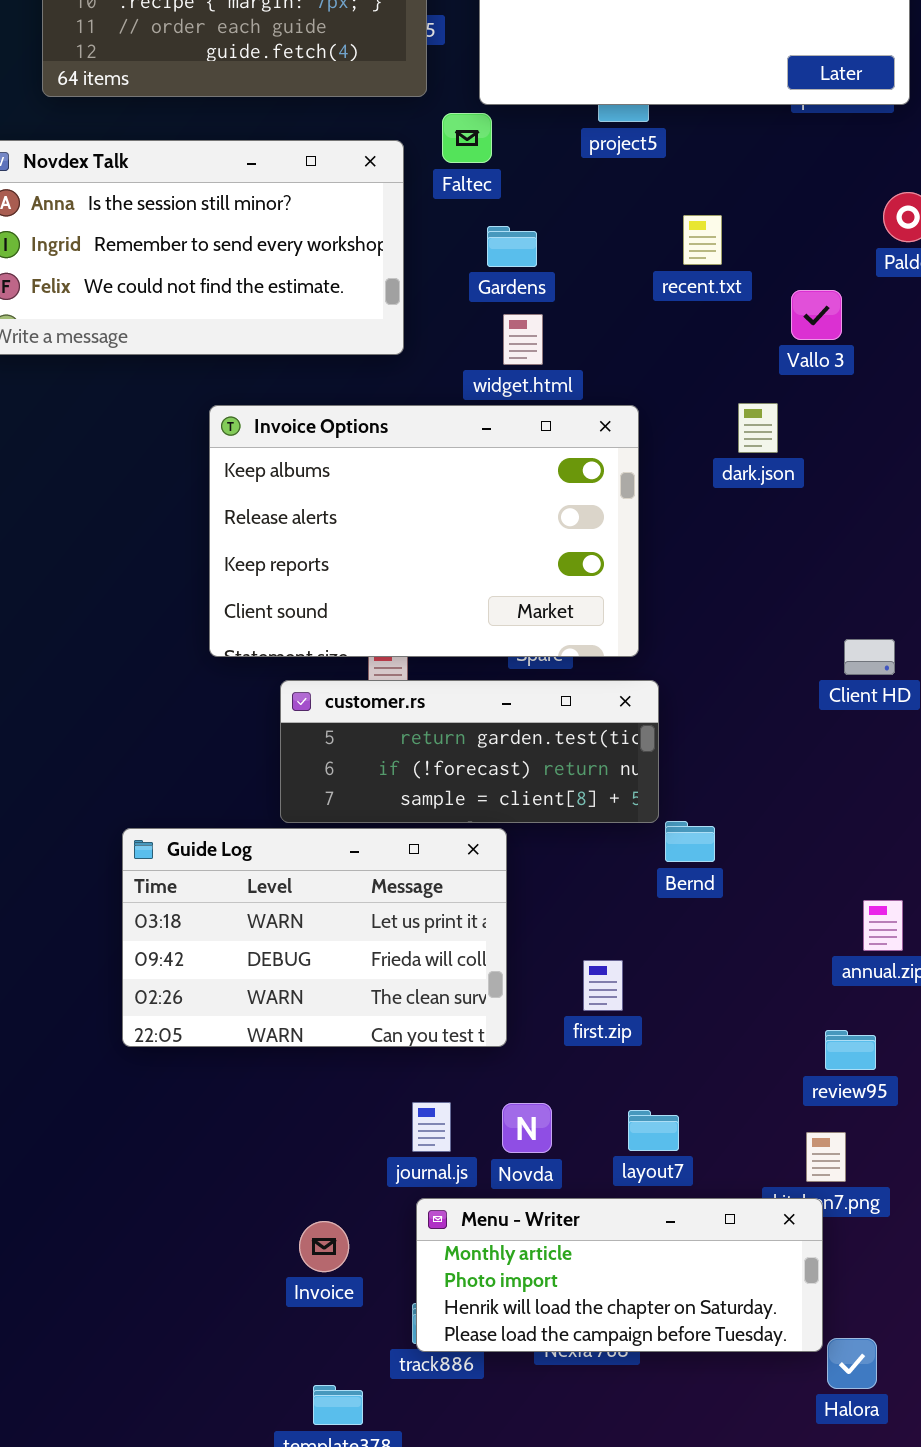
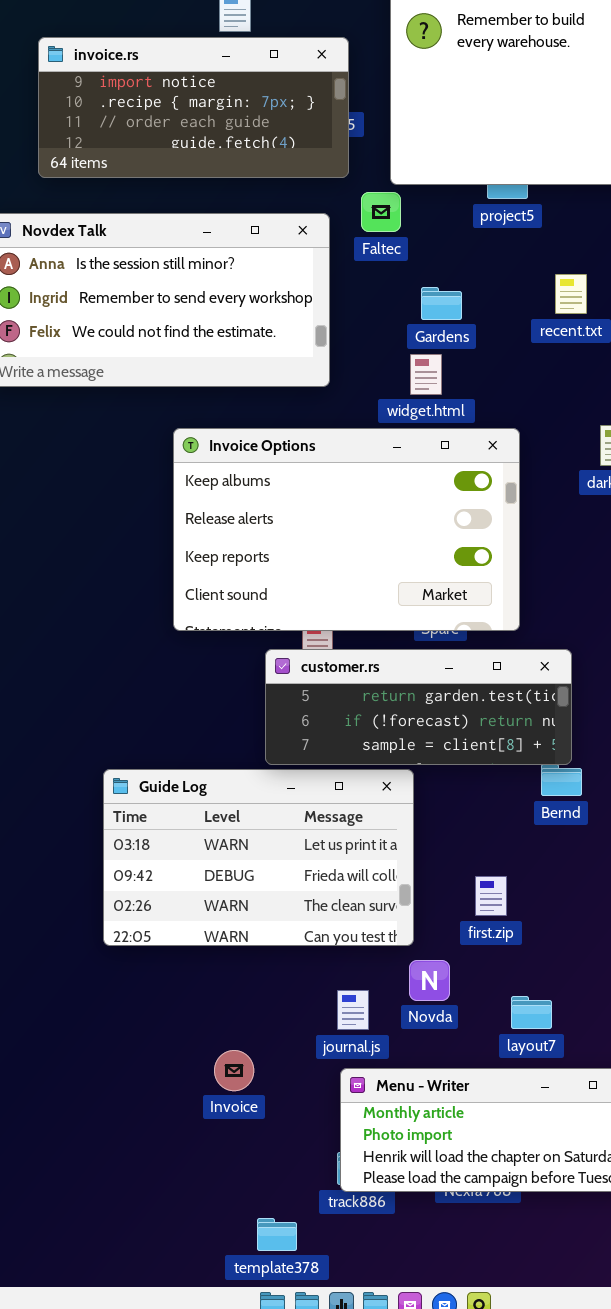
Gardens: [487,226,537,267] -> [421,287,462,320], moved
customer.rs: [280,680,659,823] -> [265,649,572,765], moved
Novda: [502,1103,552,1153] -> [409,960,450,1001], moved
Invoice: [299,1221,349,1272] -> [214,1050,254,1091], moved

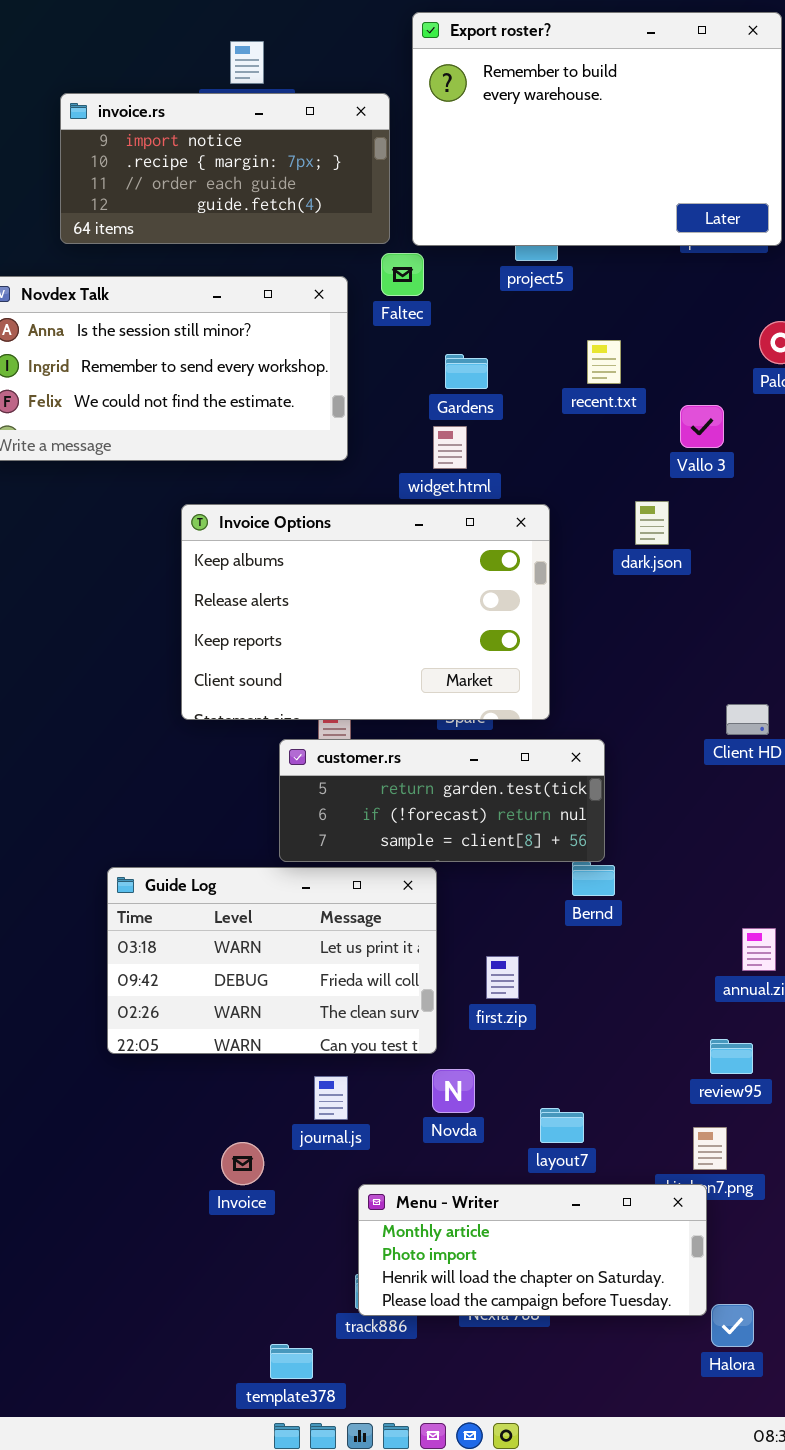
invoice.rs: [38,37,349,178] -> [60,93,390,244], moved
first.zip: [475,876,507,916] -> [486,956,519,999], moved
journal.js: [337,990,369,1030] -> [314,1076,348,1120], moved
Invoice: [214,1050,254,1091] -> [221,1142,264,1185], moved

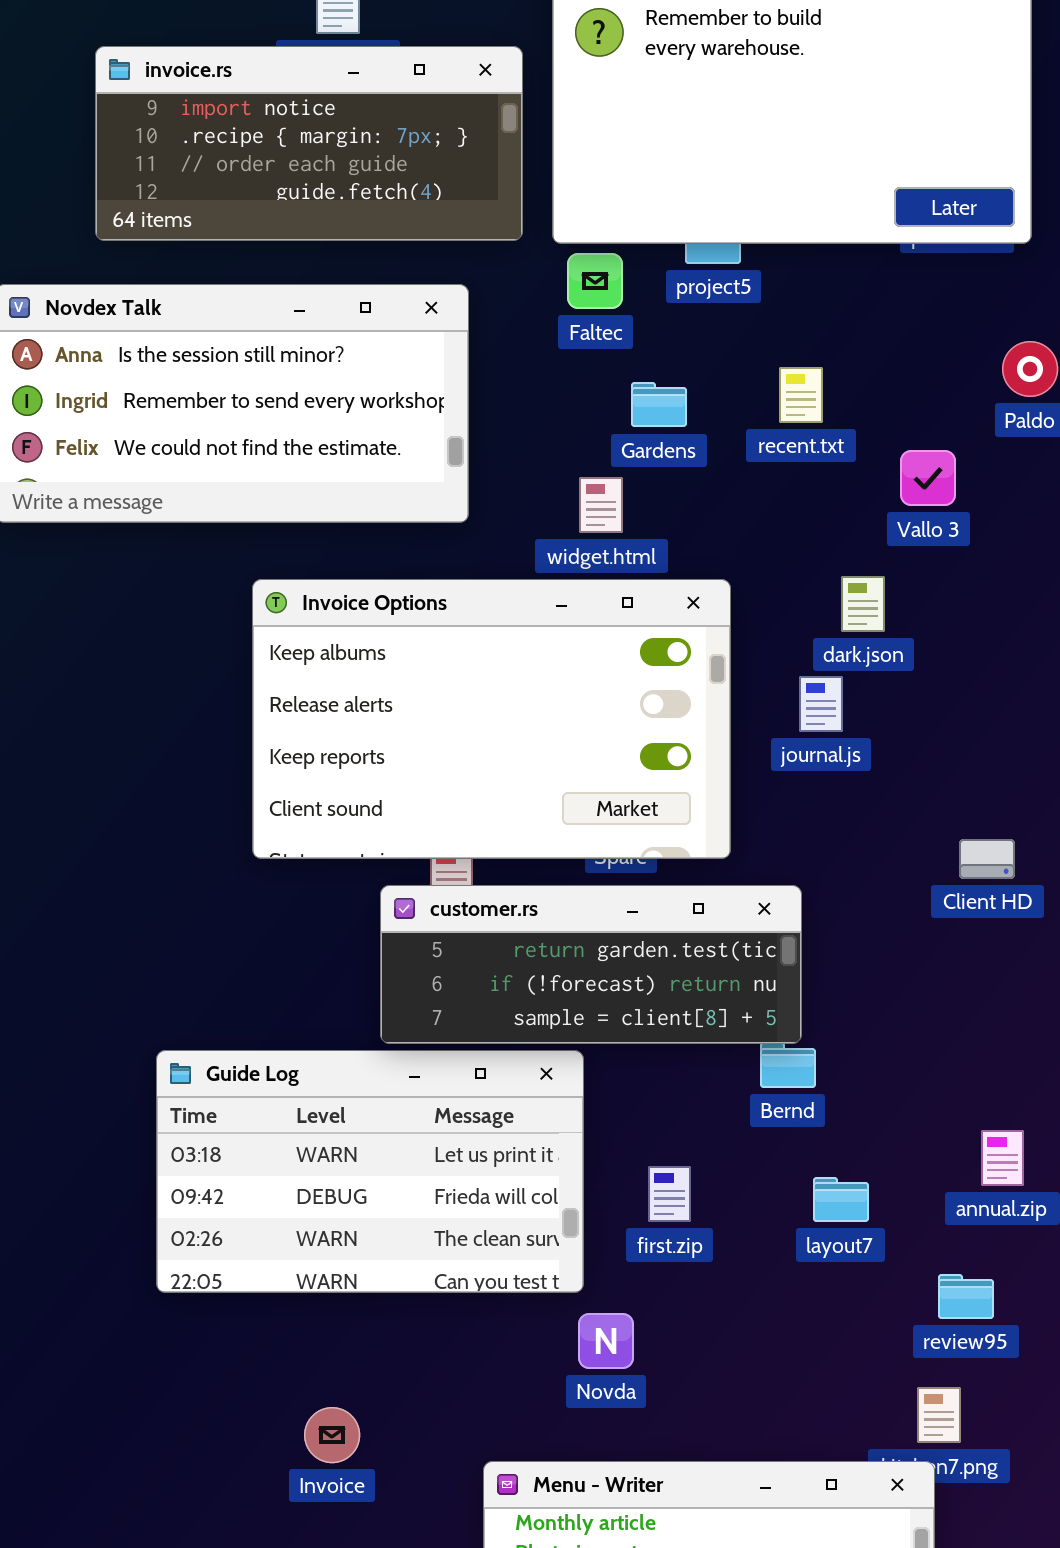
Faltec: [381,253,424,296] -> [567,253,623,309], moved
Gardens: [445,354,488,389] -> [631,382,687,427], moved
journal.js: [314,1076,348,1120] -> [799,676,843,732], moved
layout7: [540,1108,584,1143] -> [813,1177,869,1222], moved

